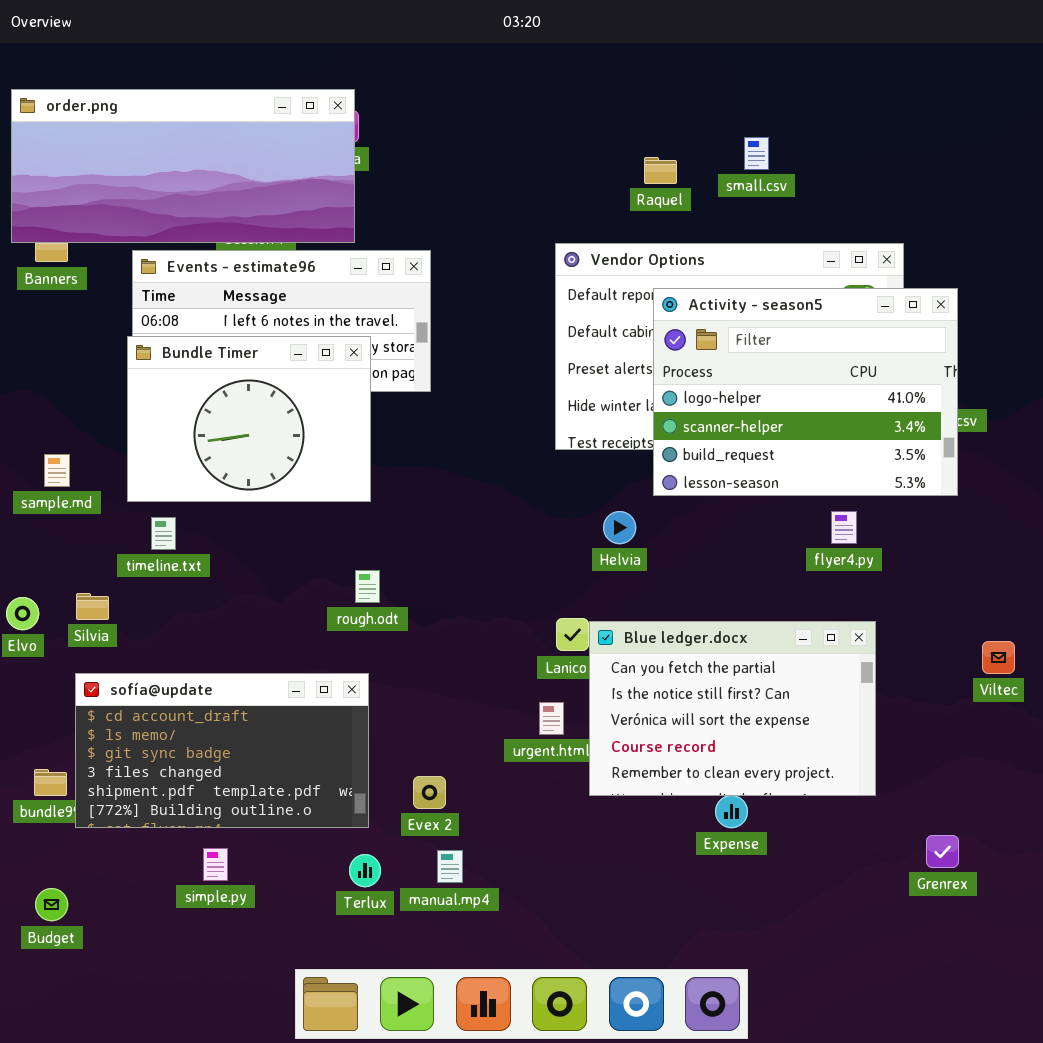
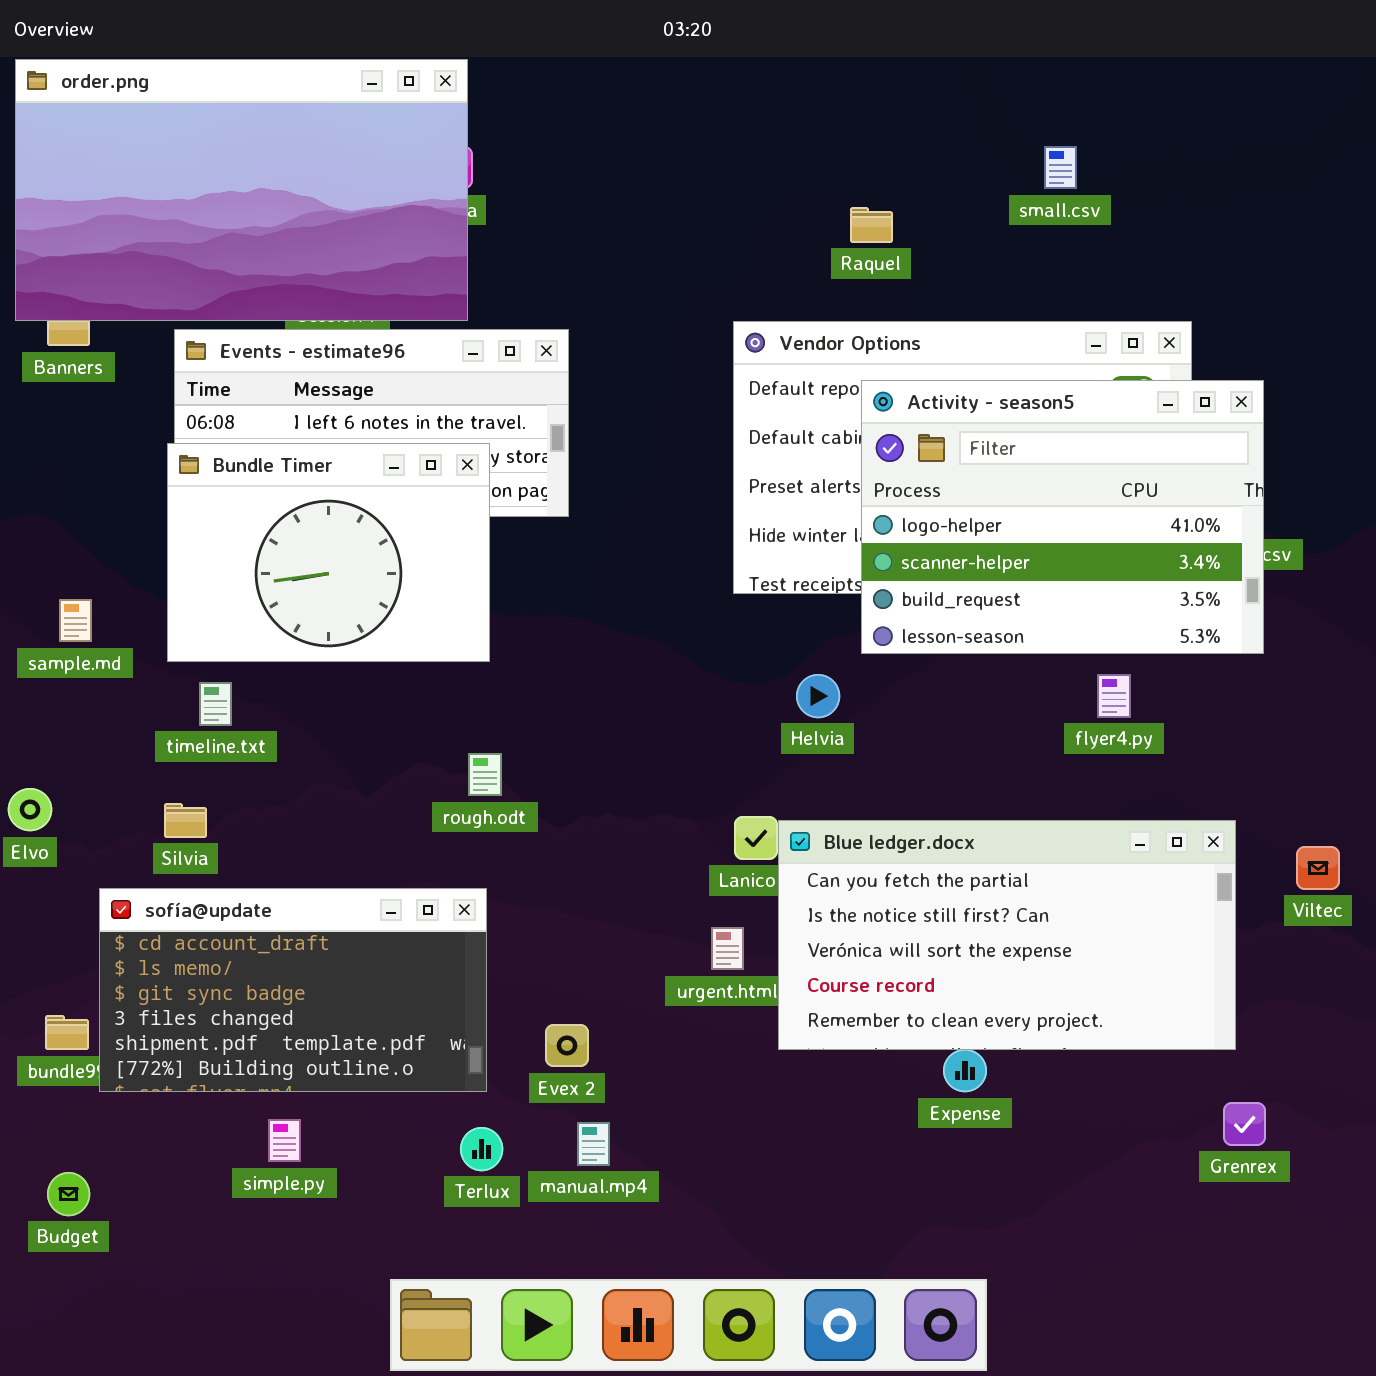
order.png: [11,89,355,243] -> [15,59,468,321], resized
small.csv: [744,137,769,170] -> [1044,146,1077,189], moved
Silvia: [76,593,109,620] -> [164,803,207,838], moved
Blue ledger.docx: [589,621,876,796] -> [778,820,1236,1050], resized

